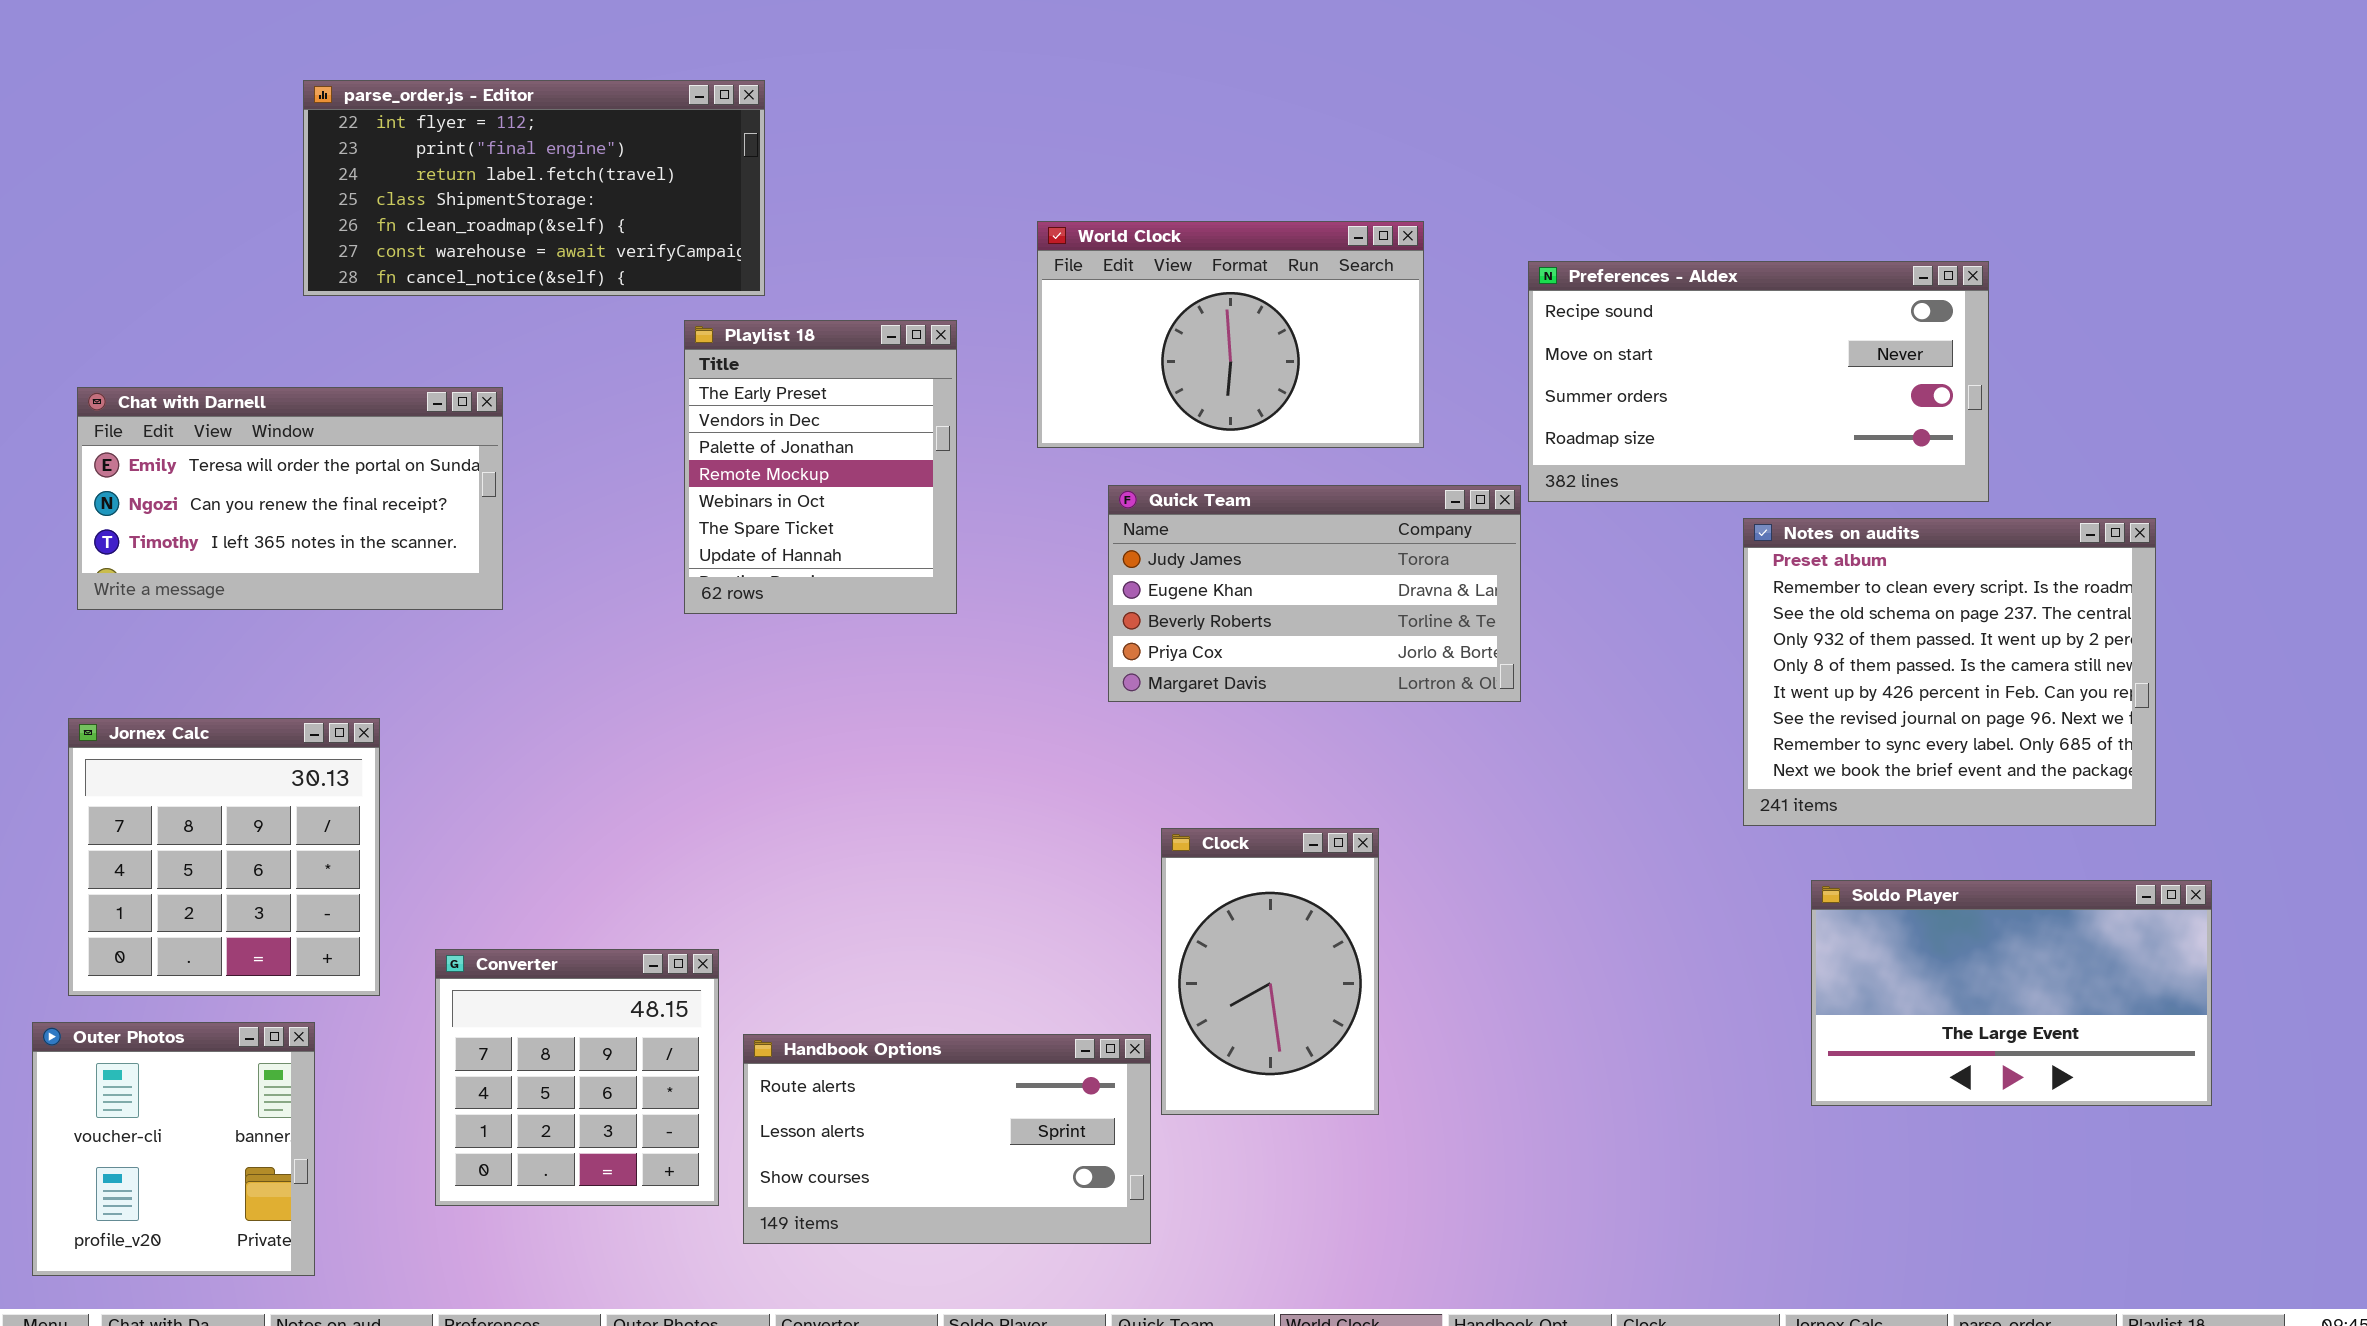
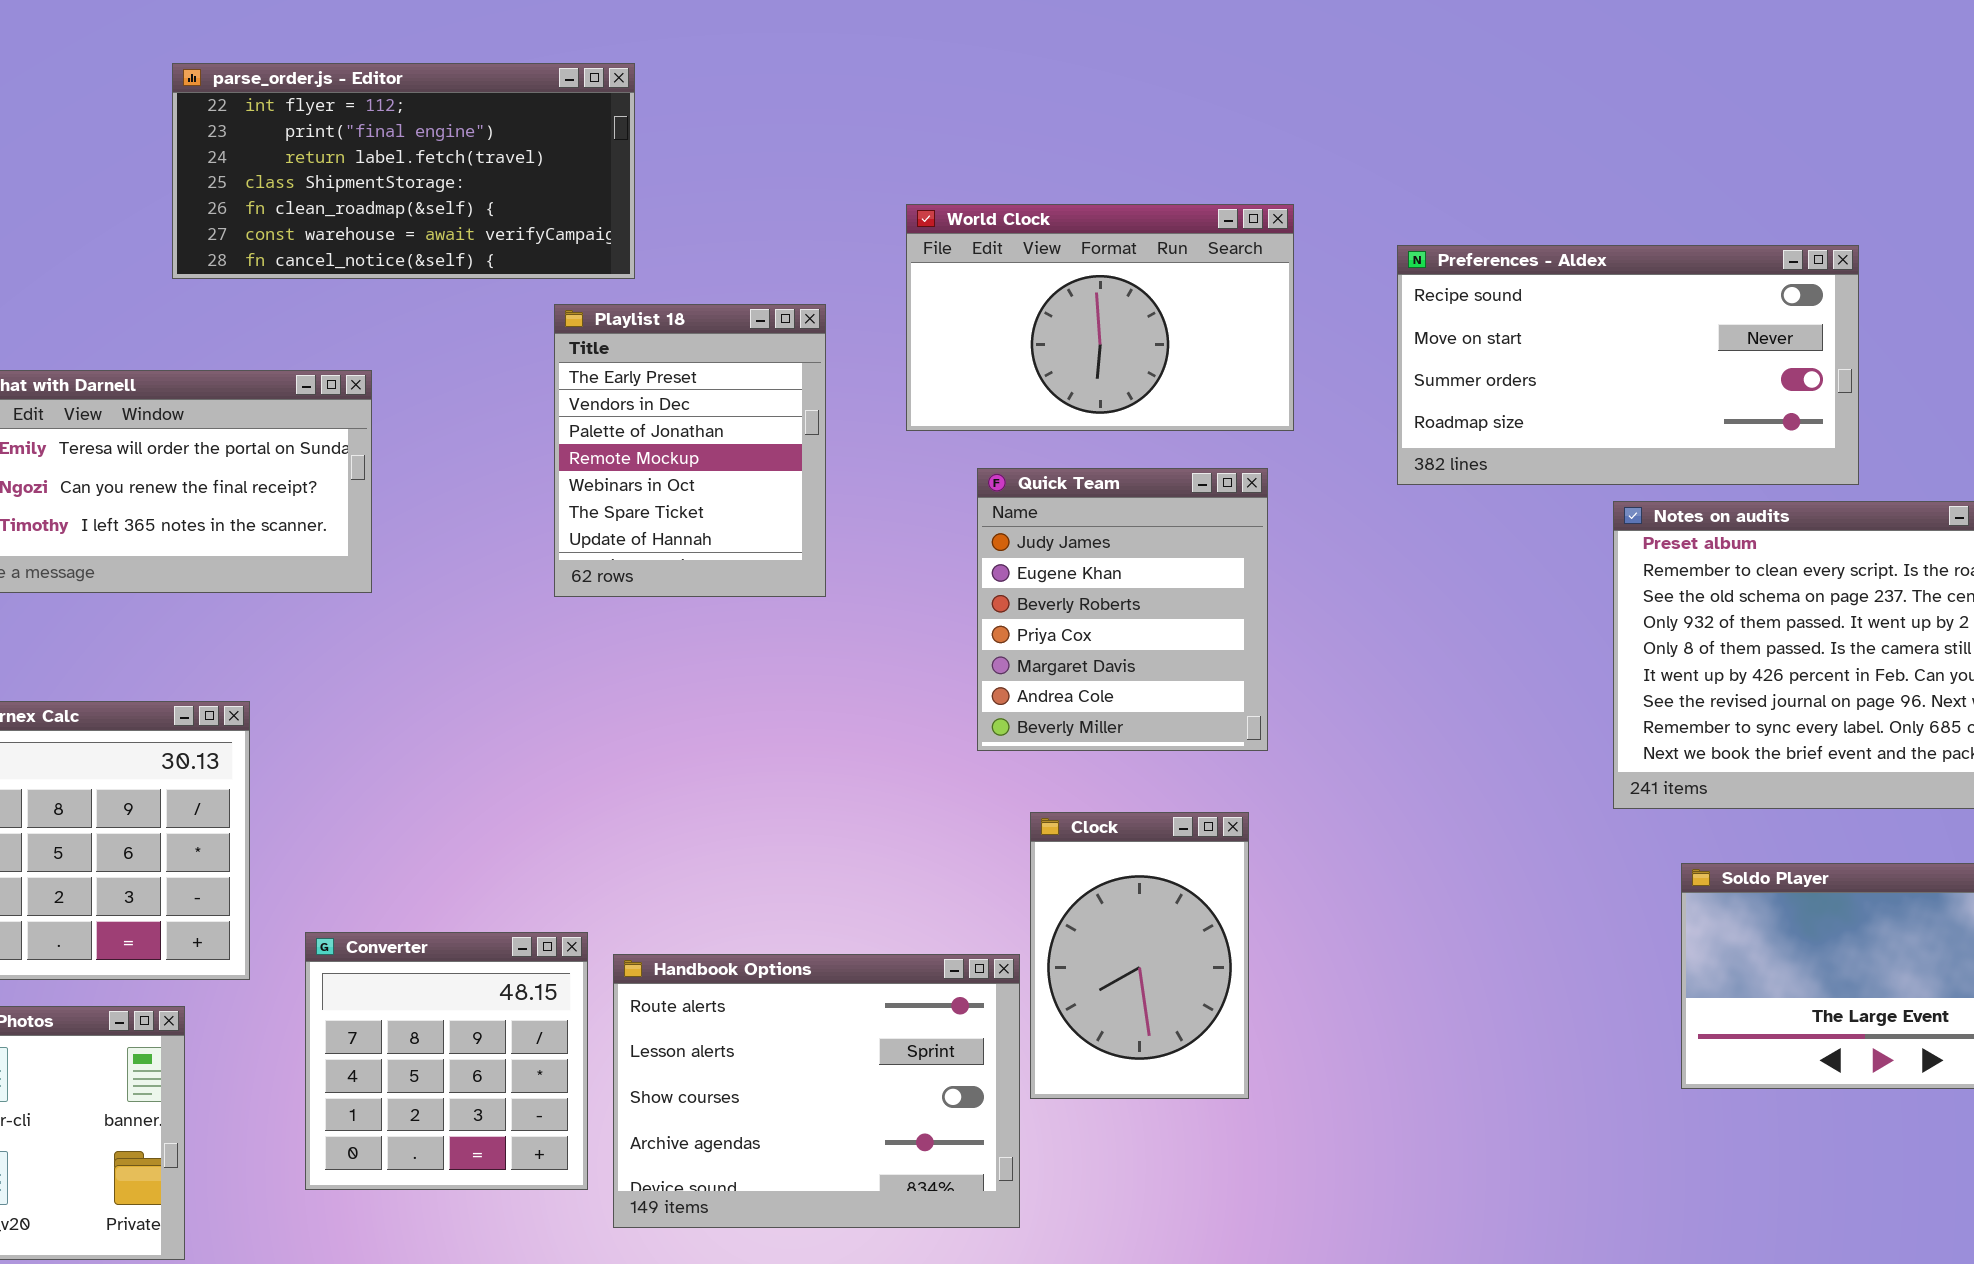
Quick Team: [1108,485,1521,702] -> [977,468,1268,751], resized
Handbook Options: [743,1034,1151,1244] -> [613,954,1020,1228], resized

